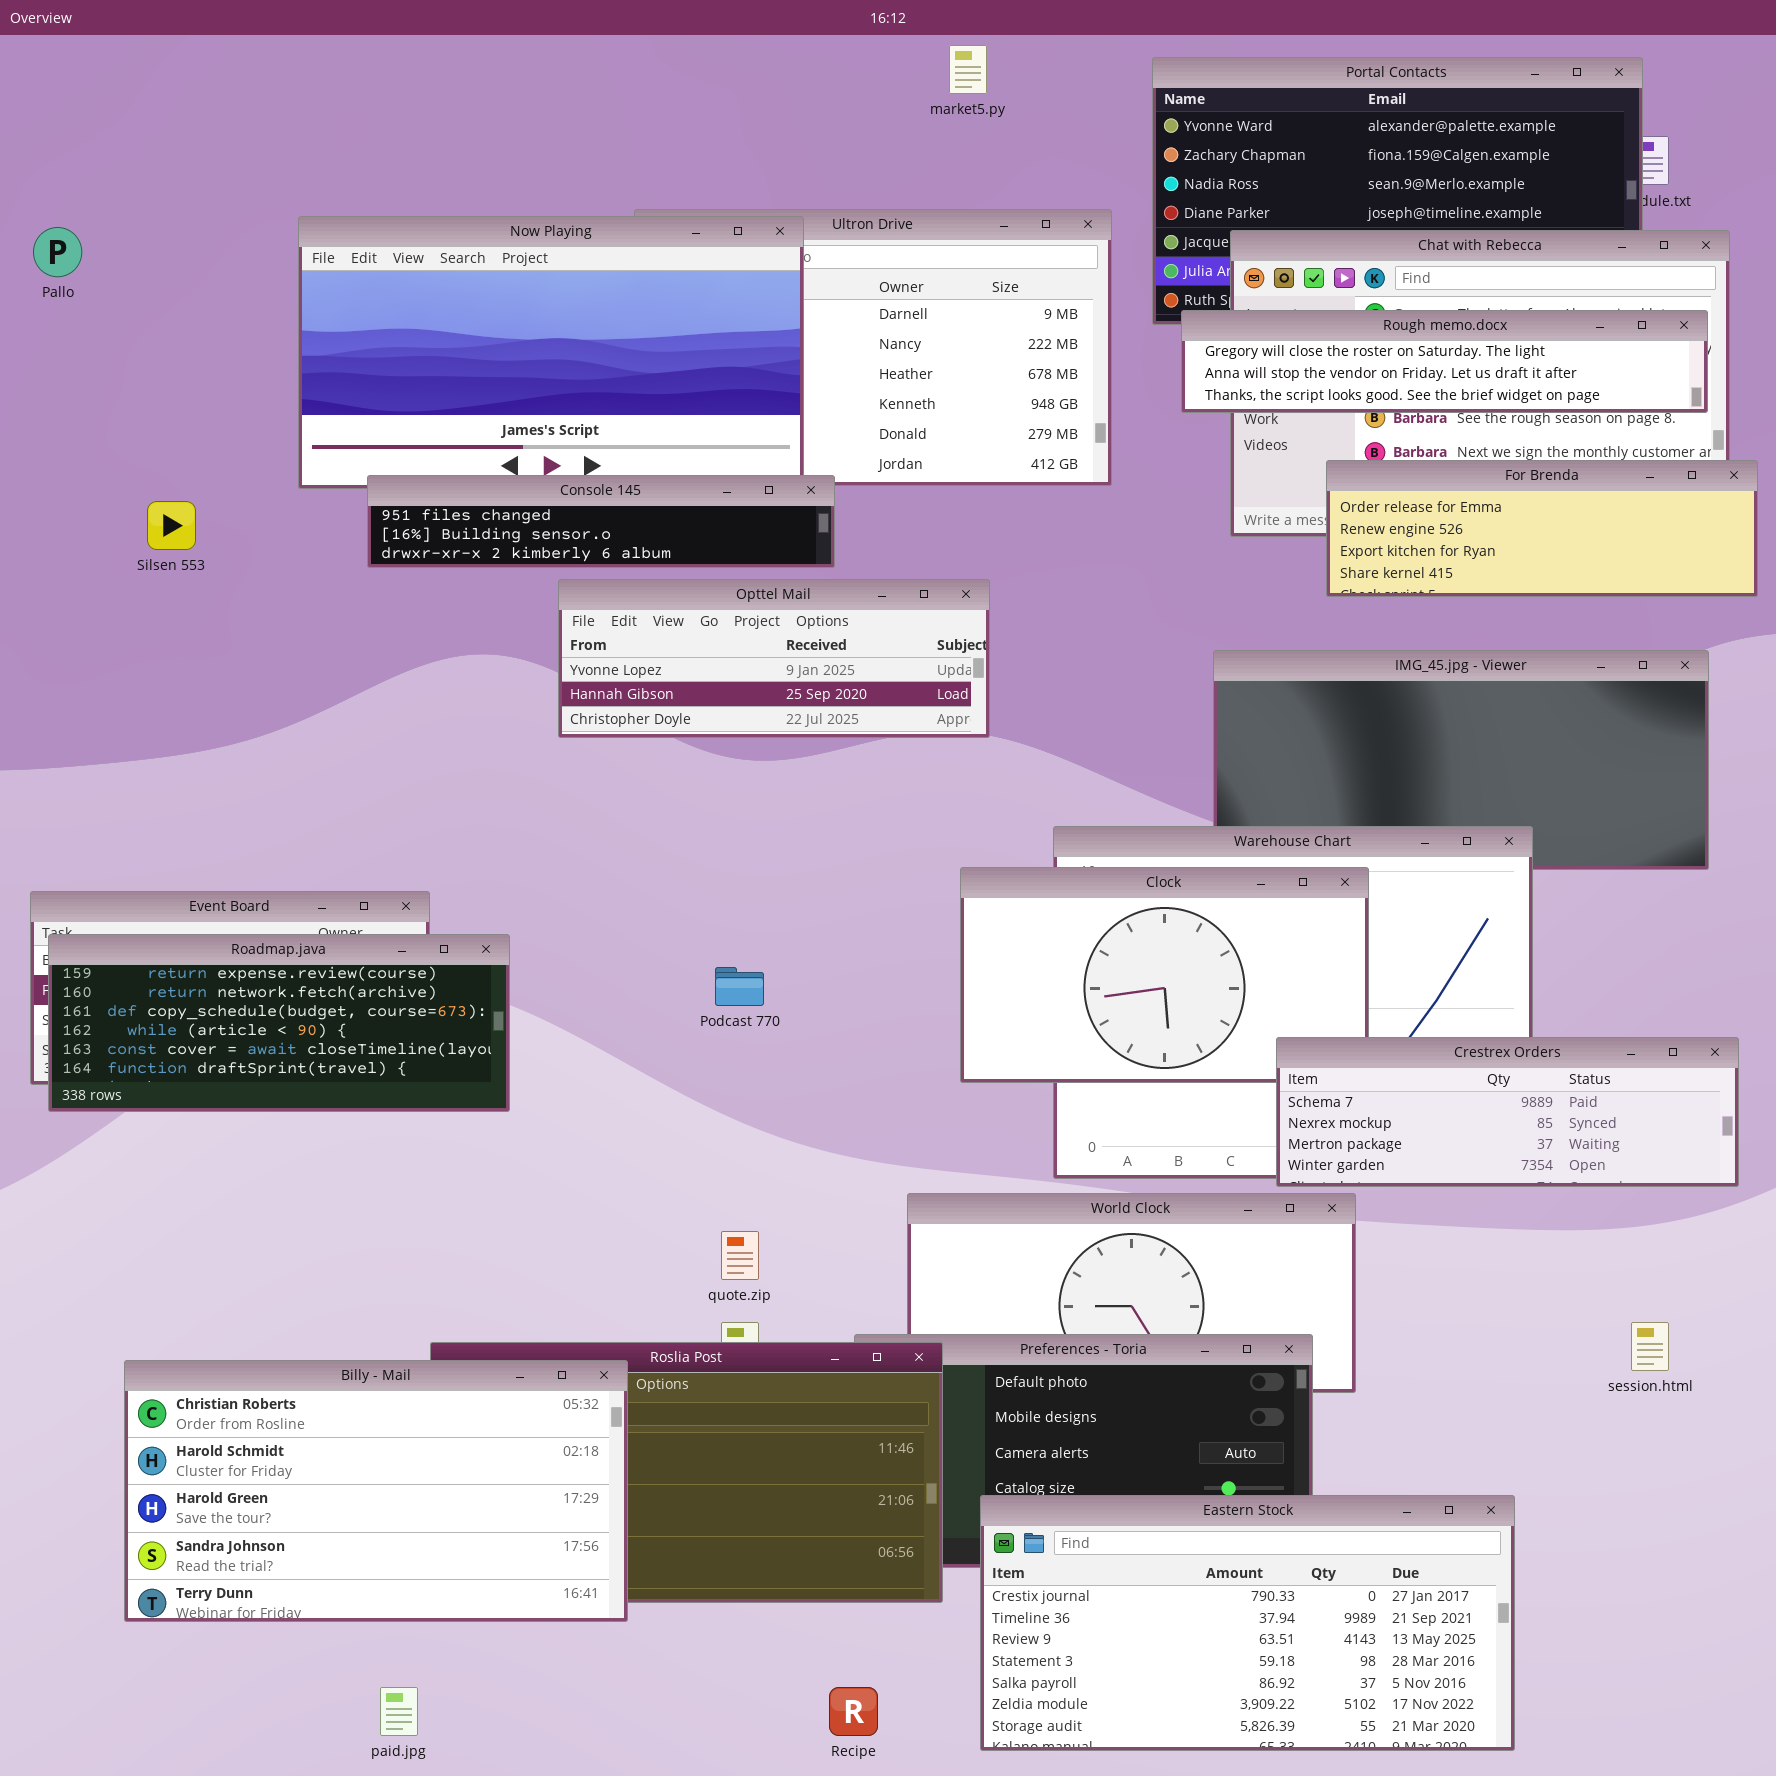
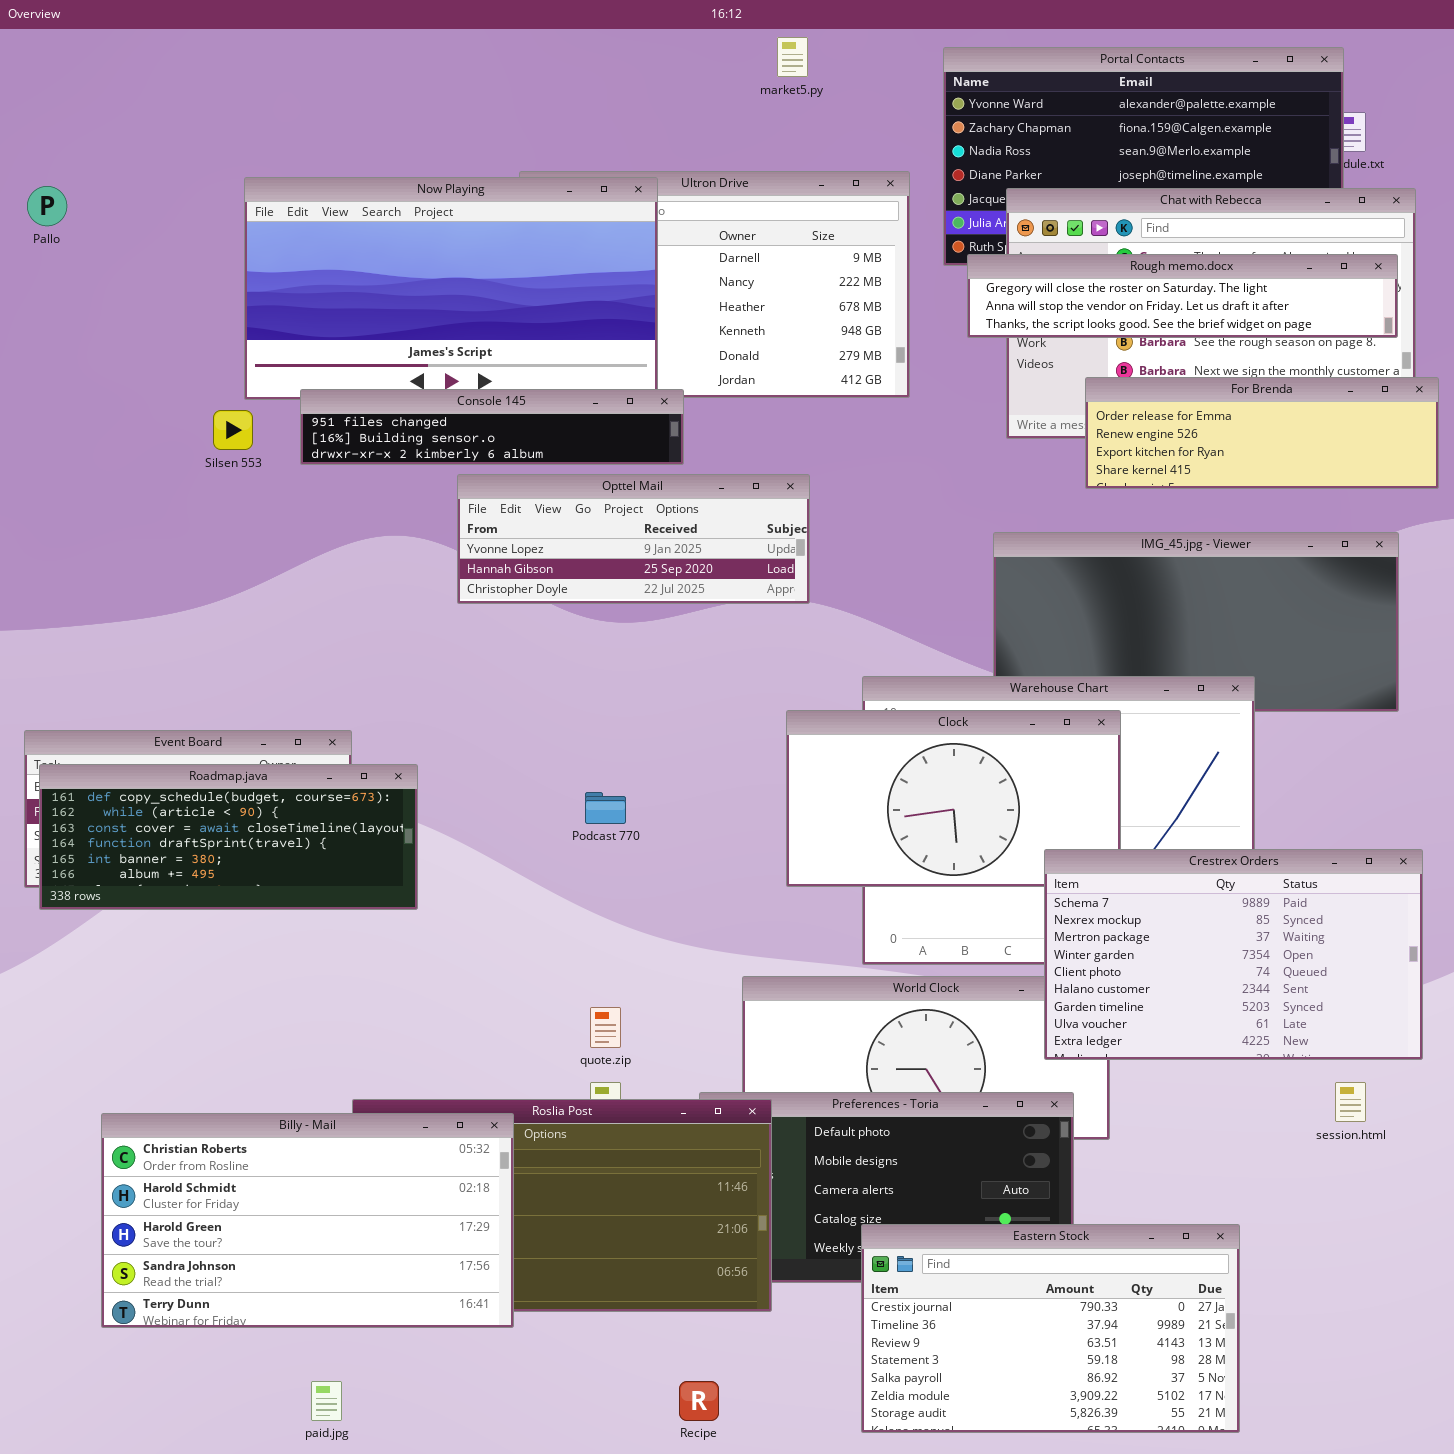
Silsen 553: [147,501,196,550] -> [213,410,253,450], moved
Roadmap.java: [48,934,510,1112] -> [39,764,418,910], scrolled down 2 rows
Crestrex Orders: [1276,1037,1739,1187] -> [1044,849,1423,1060], resized
Eastern Stock: [980,1495,1515,1751] -> [861,1224,1240,1433], resized

